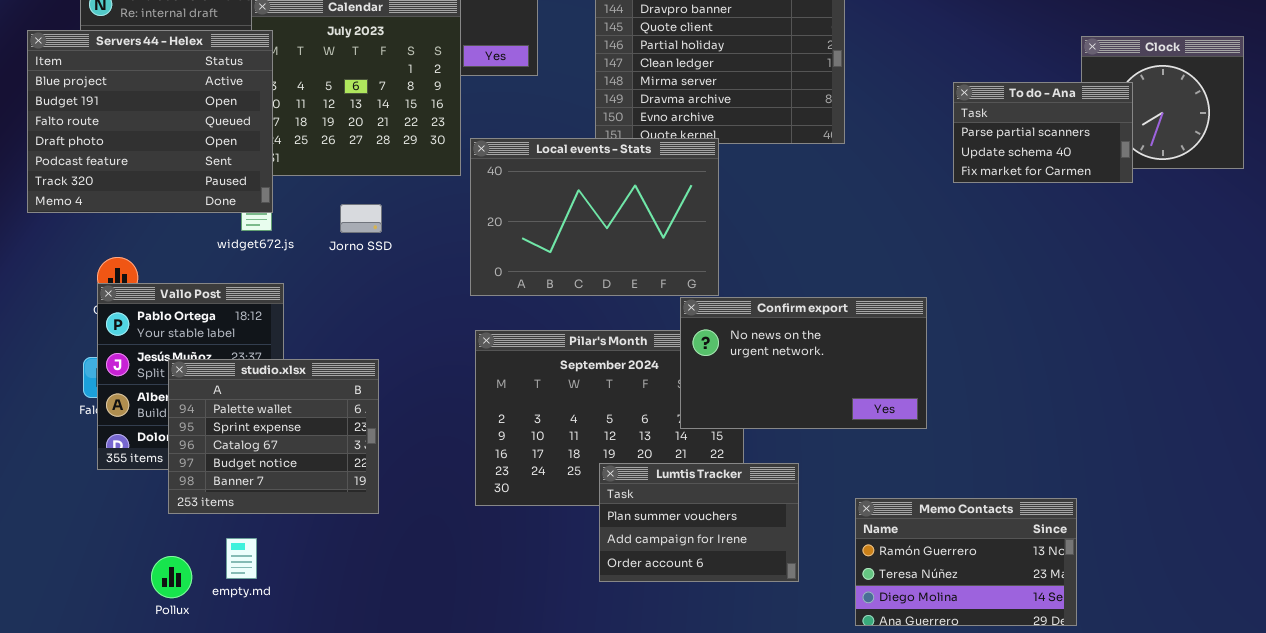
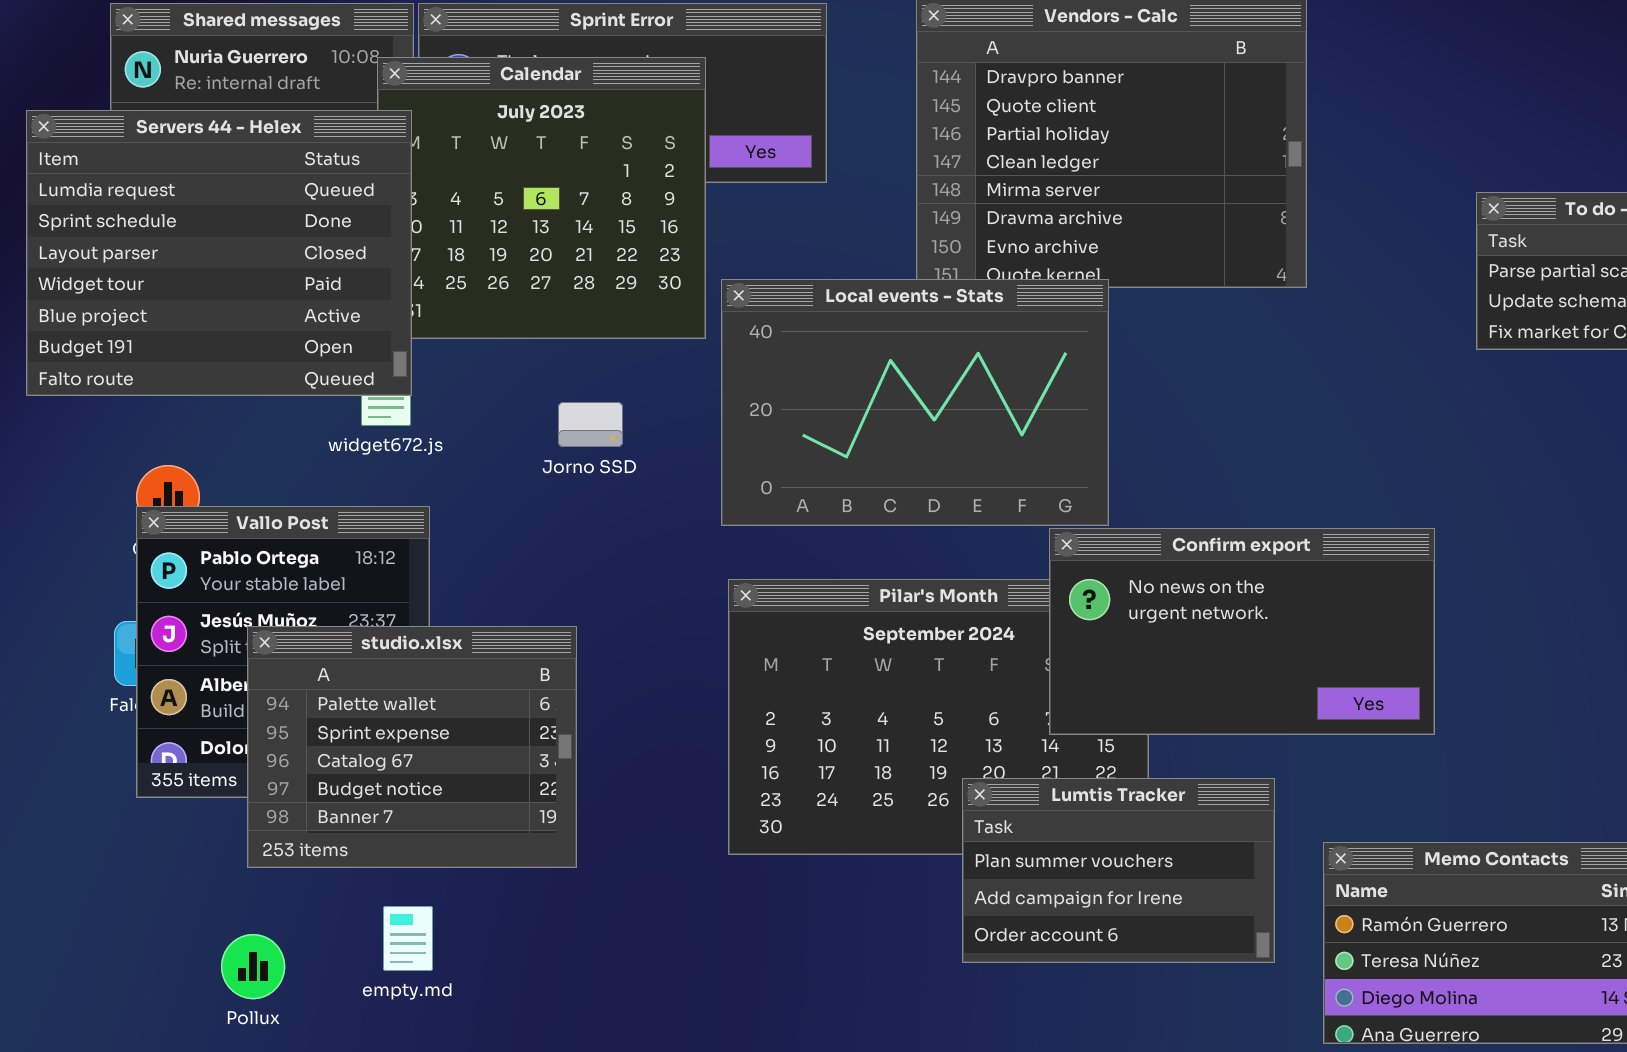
Servers 44 - Helex: [27,30,273,213] -> [26,110,412,396], scrolled up 4 rows
Jorno SSD: [340,204,382,233] -> [558,402,623,447], moved
Lumtis Tracker: [599,463,799,582] -> [962,778,1275,963], moved
empty.md: [226,538,257,579] -> [383,906,433,971], moved

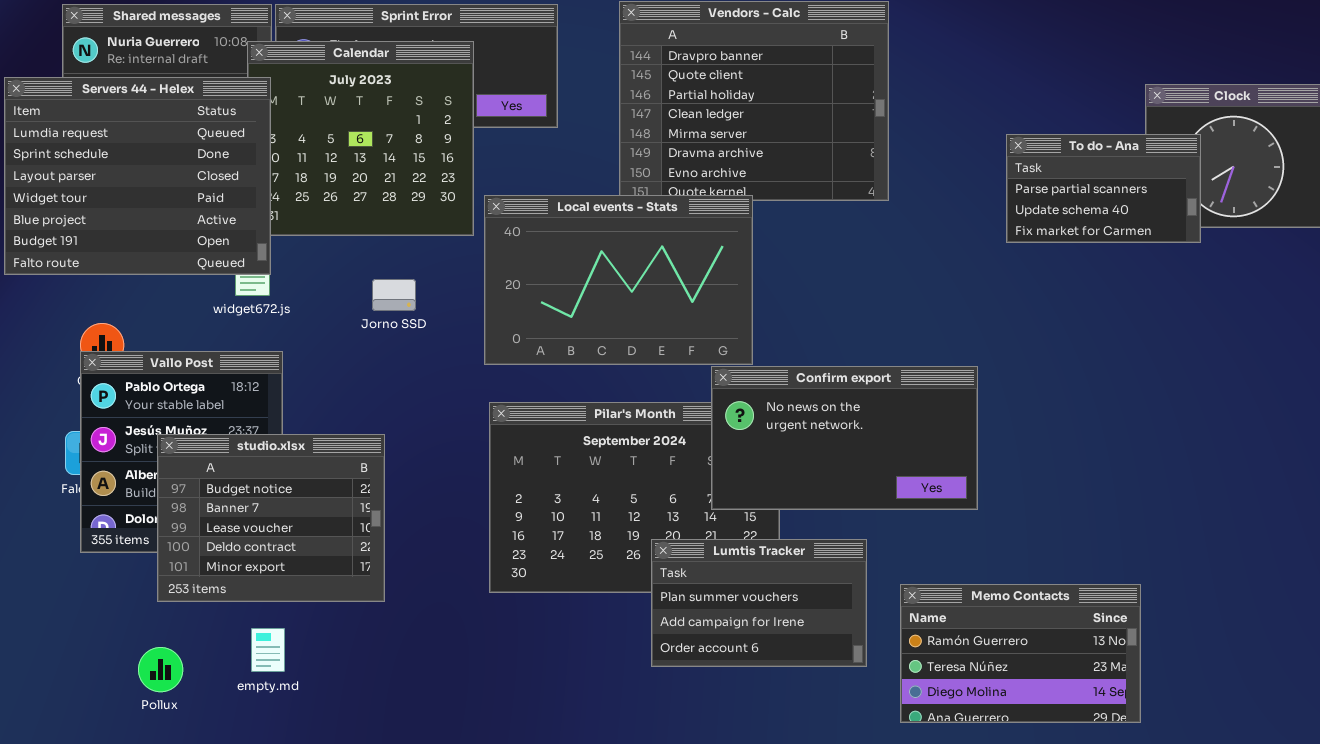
studio.xlsx: [247,626,577,868] -> [157,434,385,602], scrolled down 3 rows

